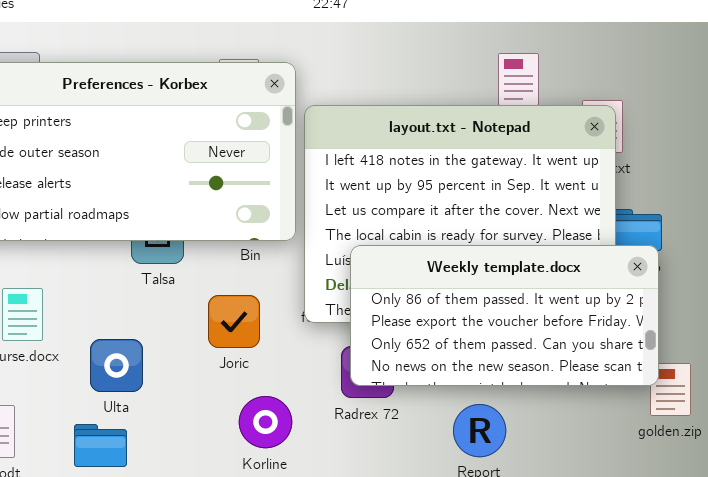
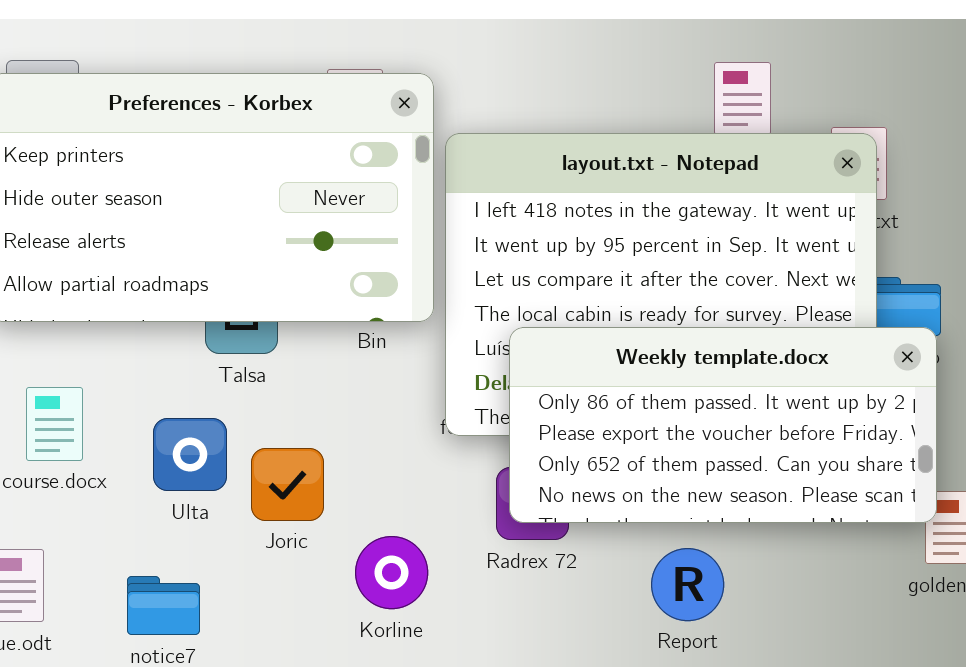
Joric: [208,295,260,348] -> [251,448,324,521], moved
Ulta: [90,339,143,392] -> [153,418,227,491], moved

